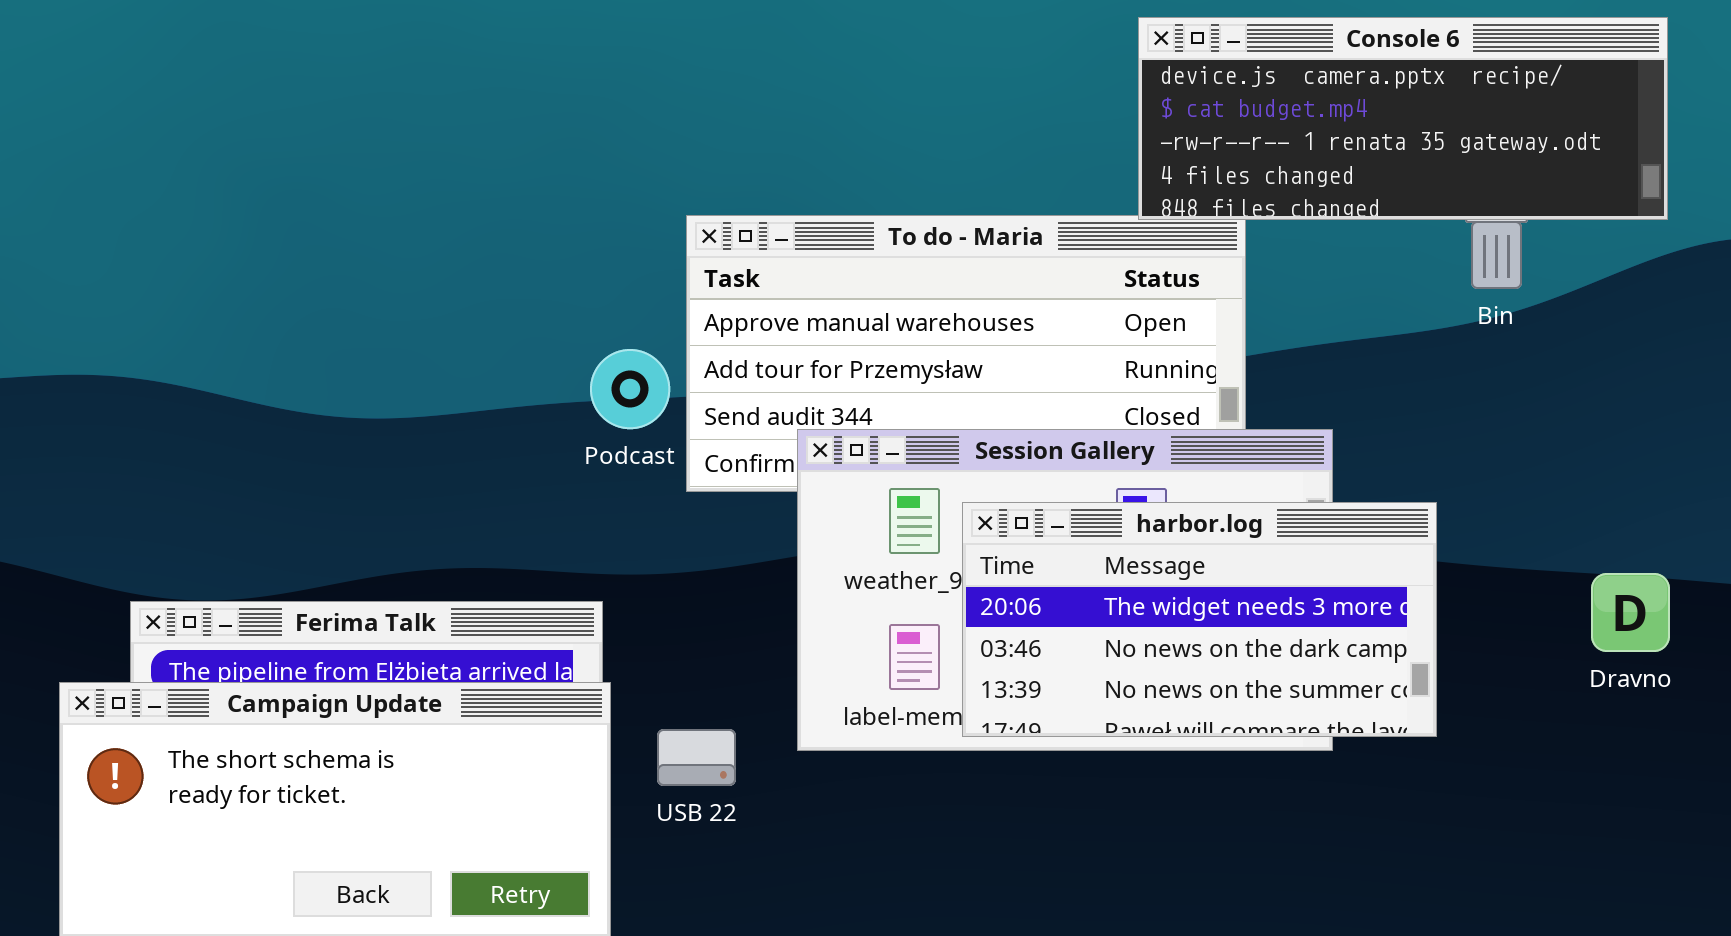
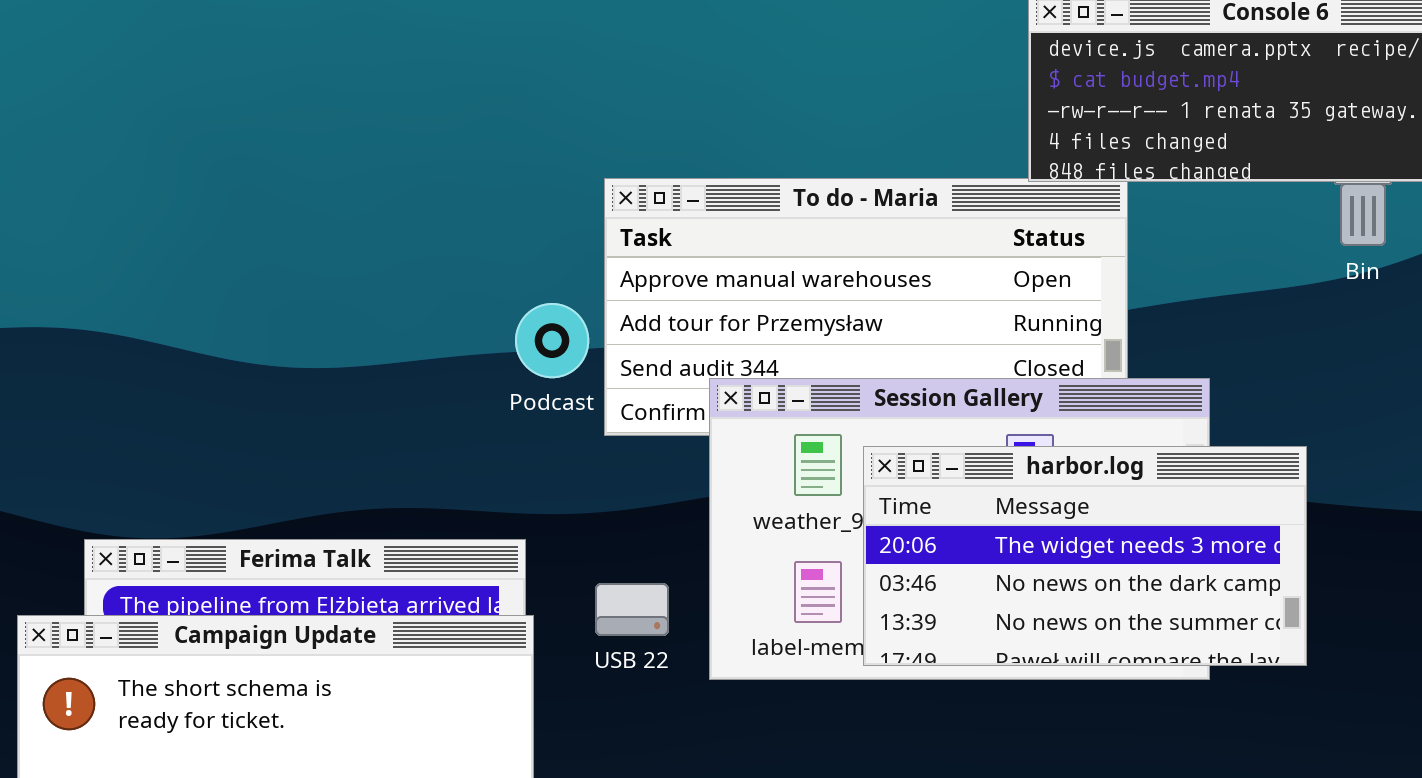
USB 22: [657,729,736,786] -> [595,583,669,636], moved

